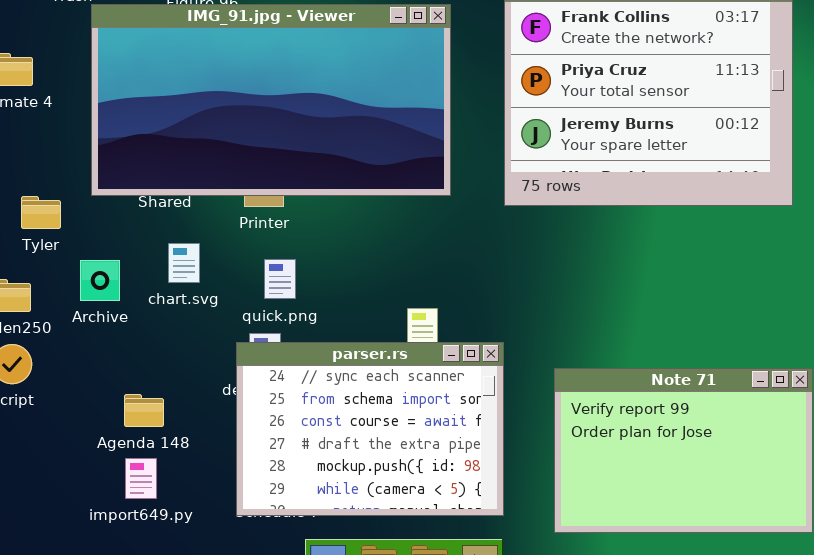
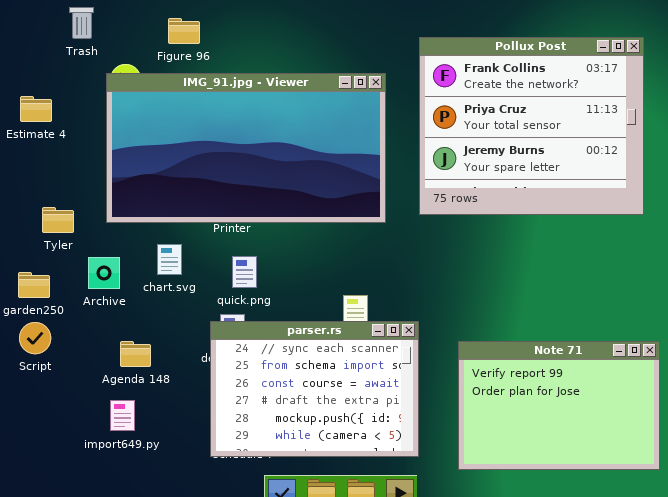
IMG_91.jpg - Viewer: [91,4,451,196] -> [106,73,386,223], moved
Agenda 148: [124,394,164,427] -> [120,341,151,367], moved
import649.py: [125,458,157,499] -> [110,400,135,431], moved

